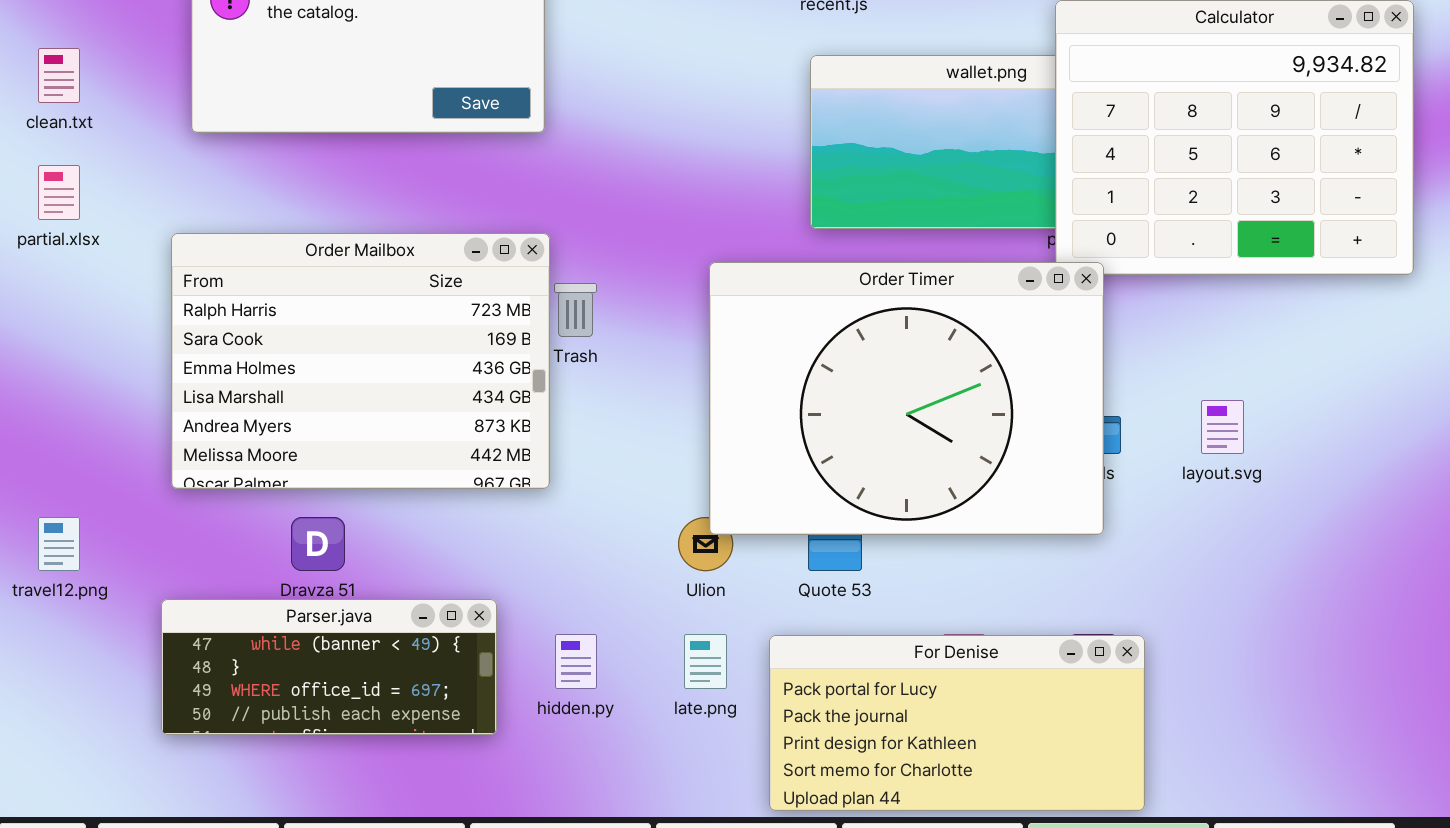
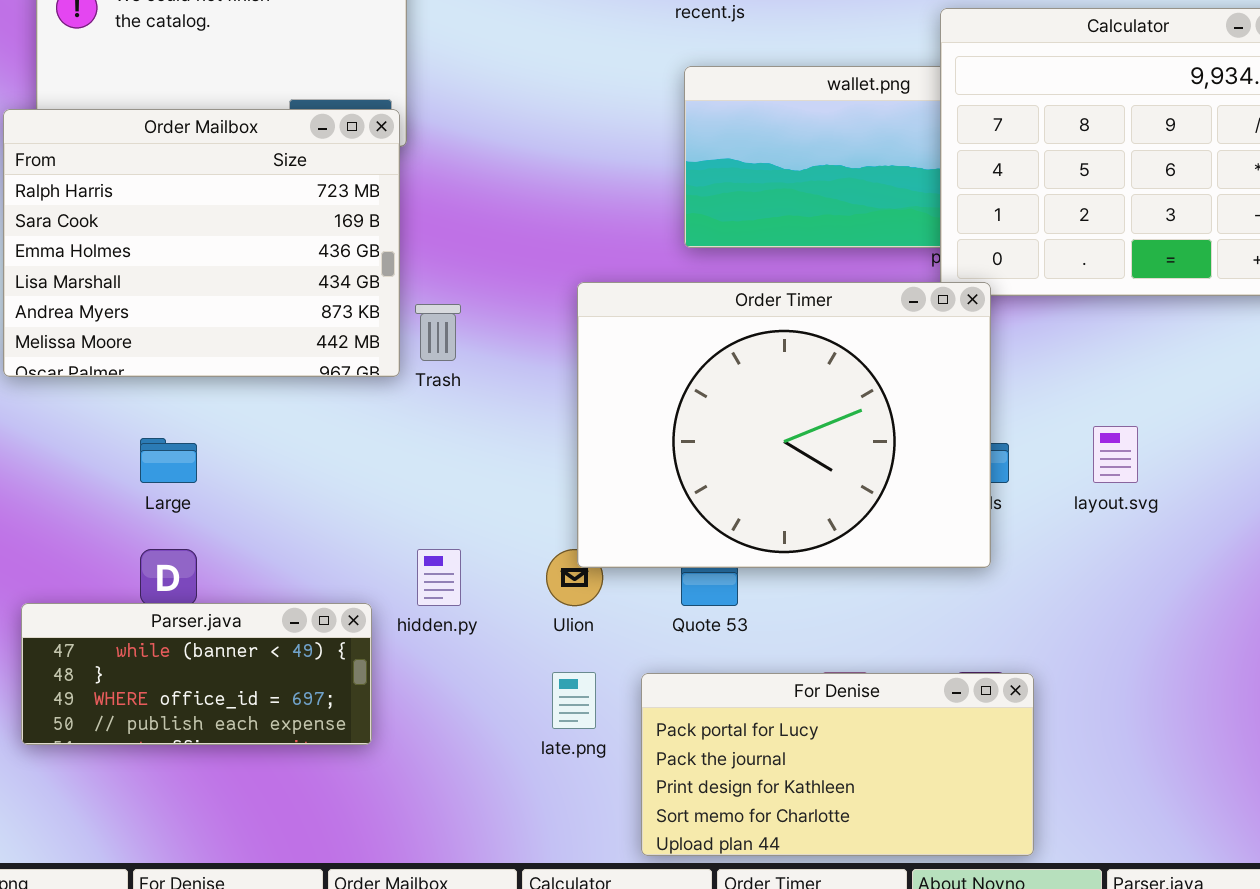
Order Mailbox: [171,233,550,489] -> [3,109,400,377], moved
Parser.java: [161,599,497,735] -> [21,603,372,745], moved
hidden.py: [555,634,597,689] -> [417,549,461,606], moved

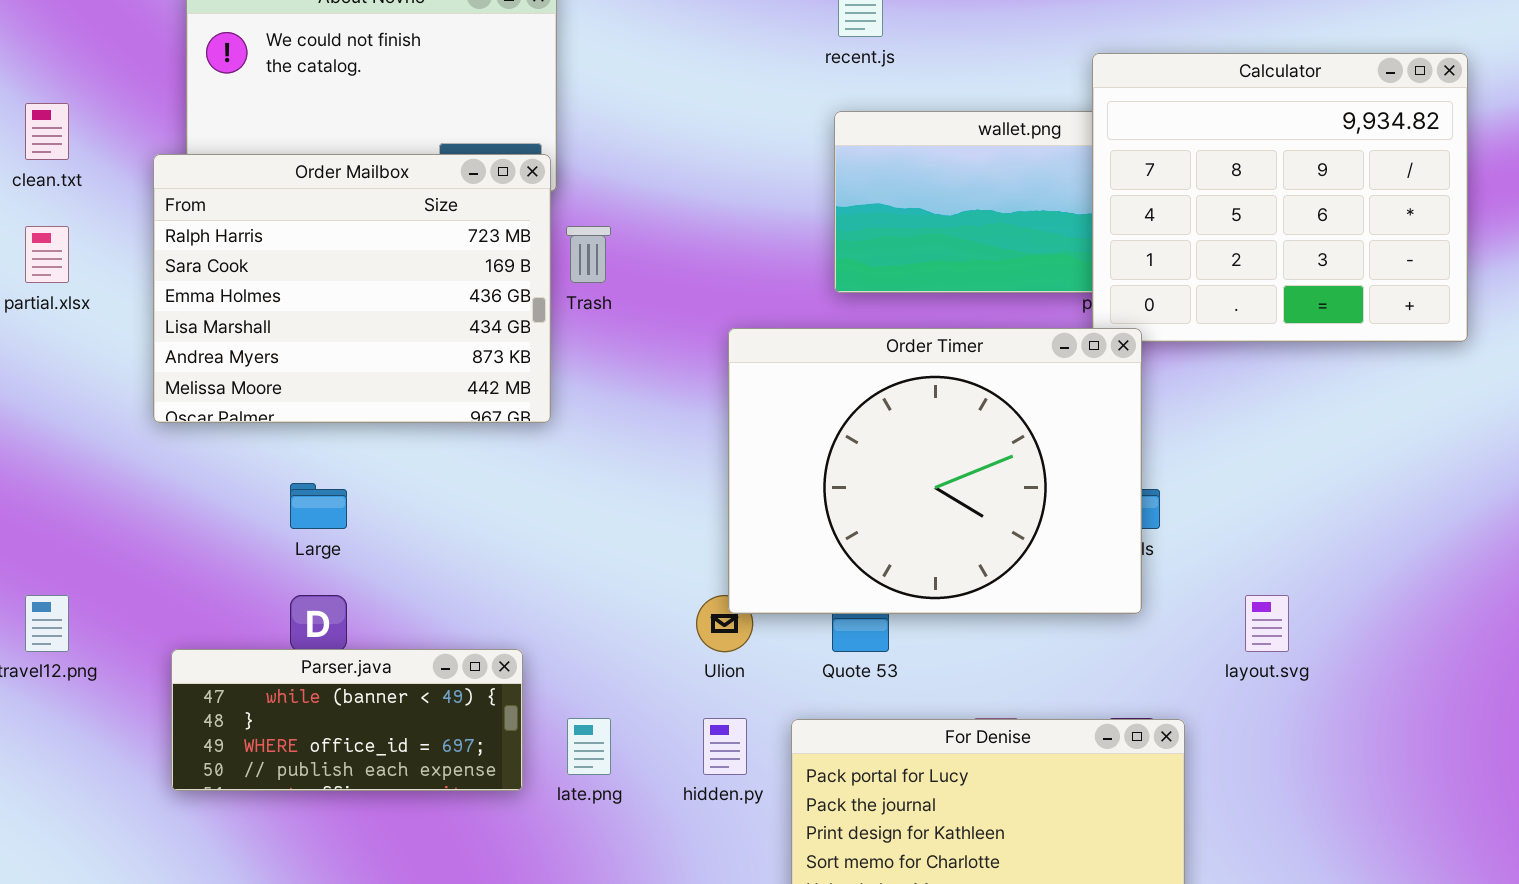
Trash: [415,304,461,361] -> [566,226,611,283], moved
layout.svg: [1093,426,1138,483] -> [1245,595,1289,652], moved
hidden.py: [417,549,461,606] -> [703,718,747,775], moved
late.png: [552,672,596,729] -> [567,718,611,775], moved

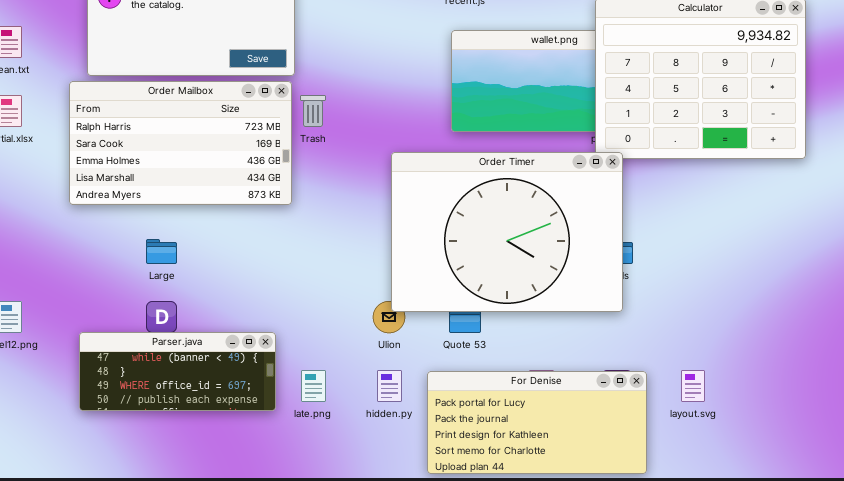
Order Mailbox: [153,154,551,423] -> [69,81,292,205], resized
layout.svg: [1245,595,1289,652] -> [681,370,705,402], moved

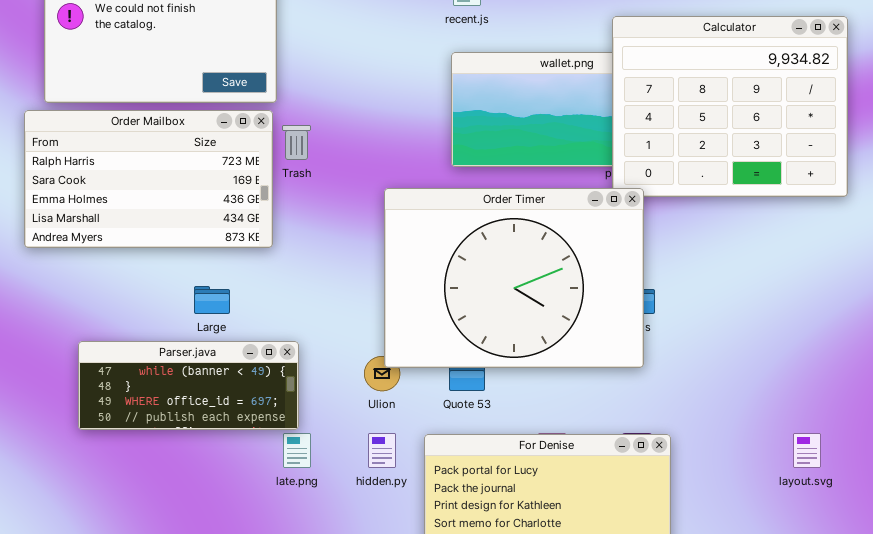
Large: [146,239,177,264] -> [194,286,230,314], moved
Parser.java: [79,332,276,411] -> [78,341,299,430], moved
layout.svg: [681,370,705,402] -> [793,433,821,468], moved

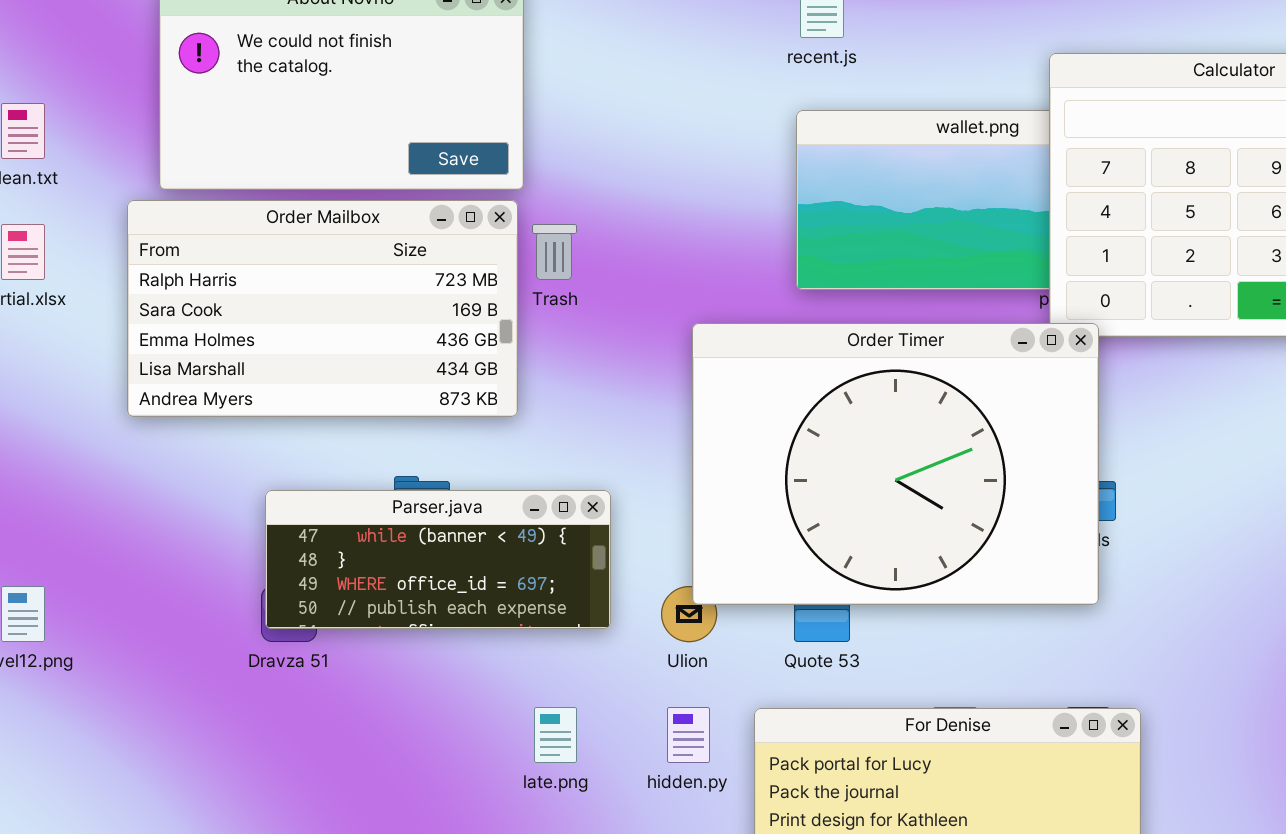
Parser.java: [78,341,299,430] -> [265,490,611,629], moved

